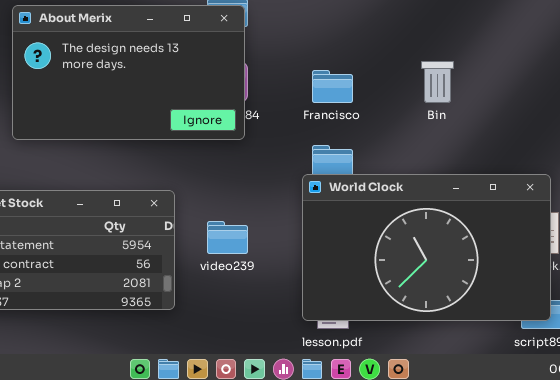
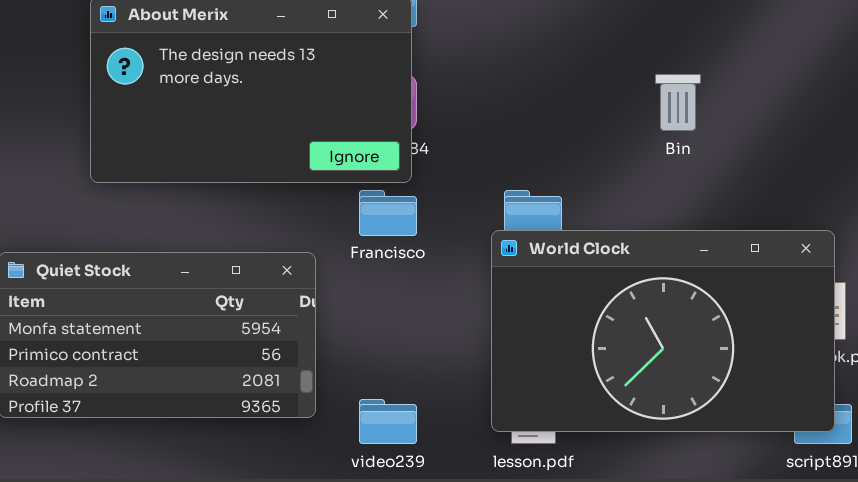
Francisco: [312,70,353,103] -> [359,190,417,236], moved
video239: [207,221,248,254] -> [359,399,417,444], moved

